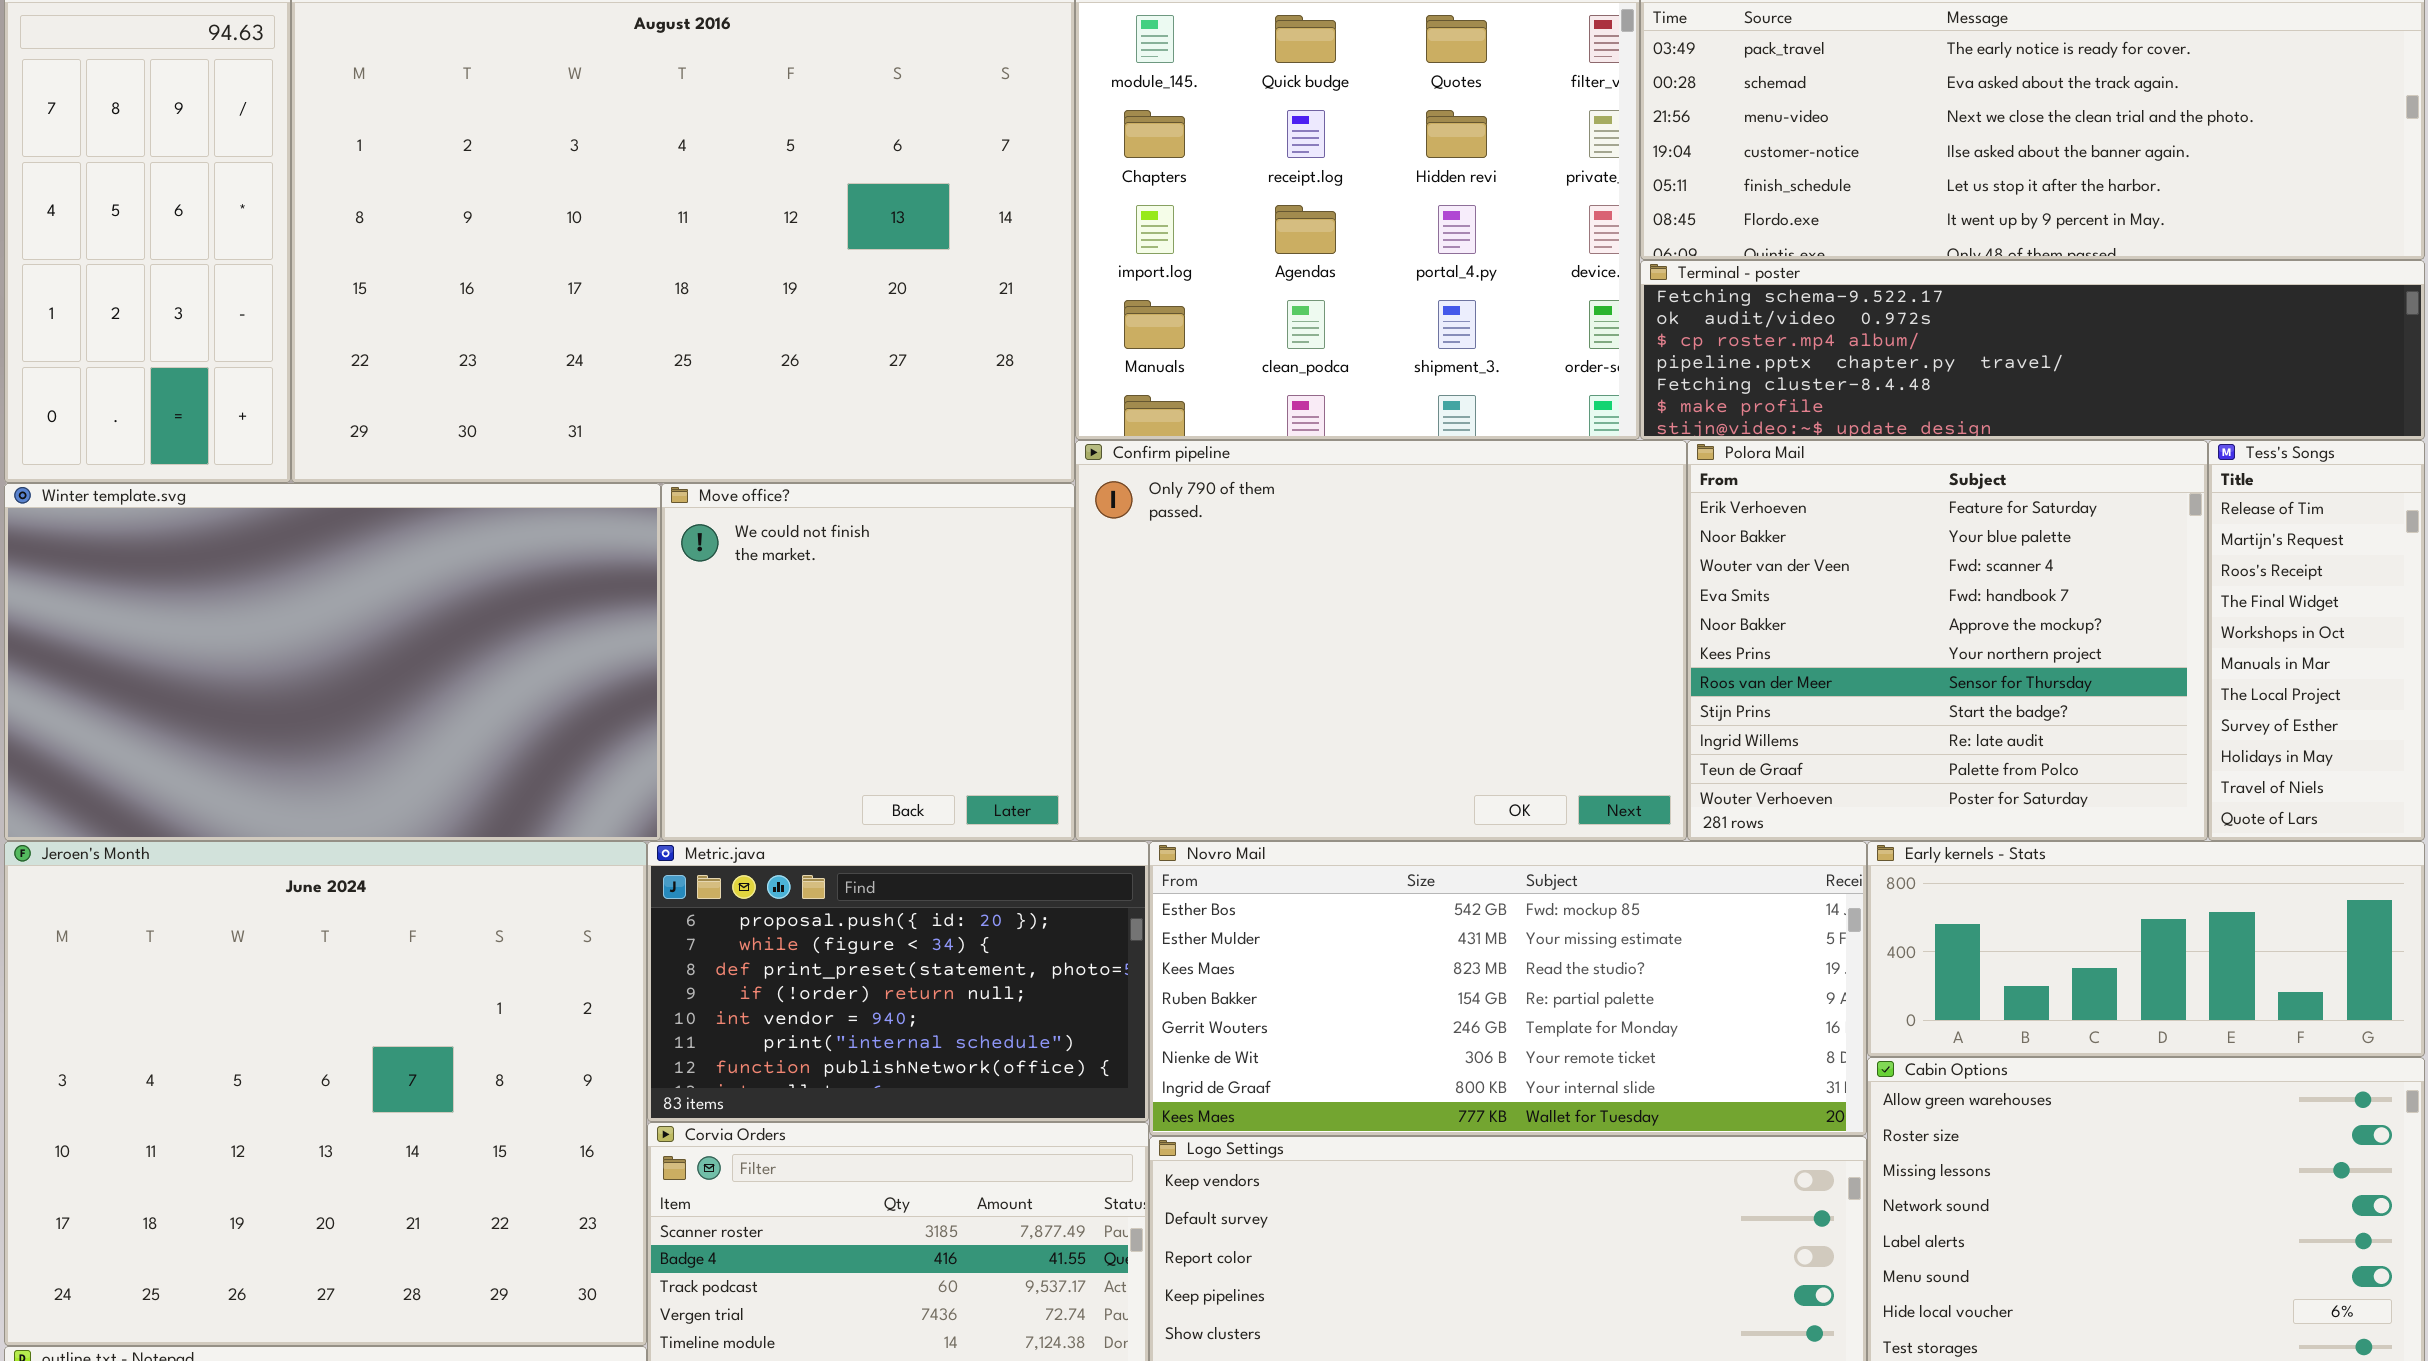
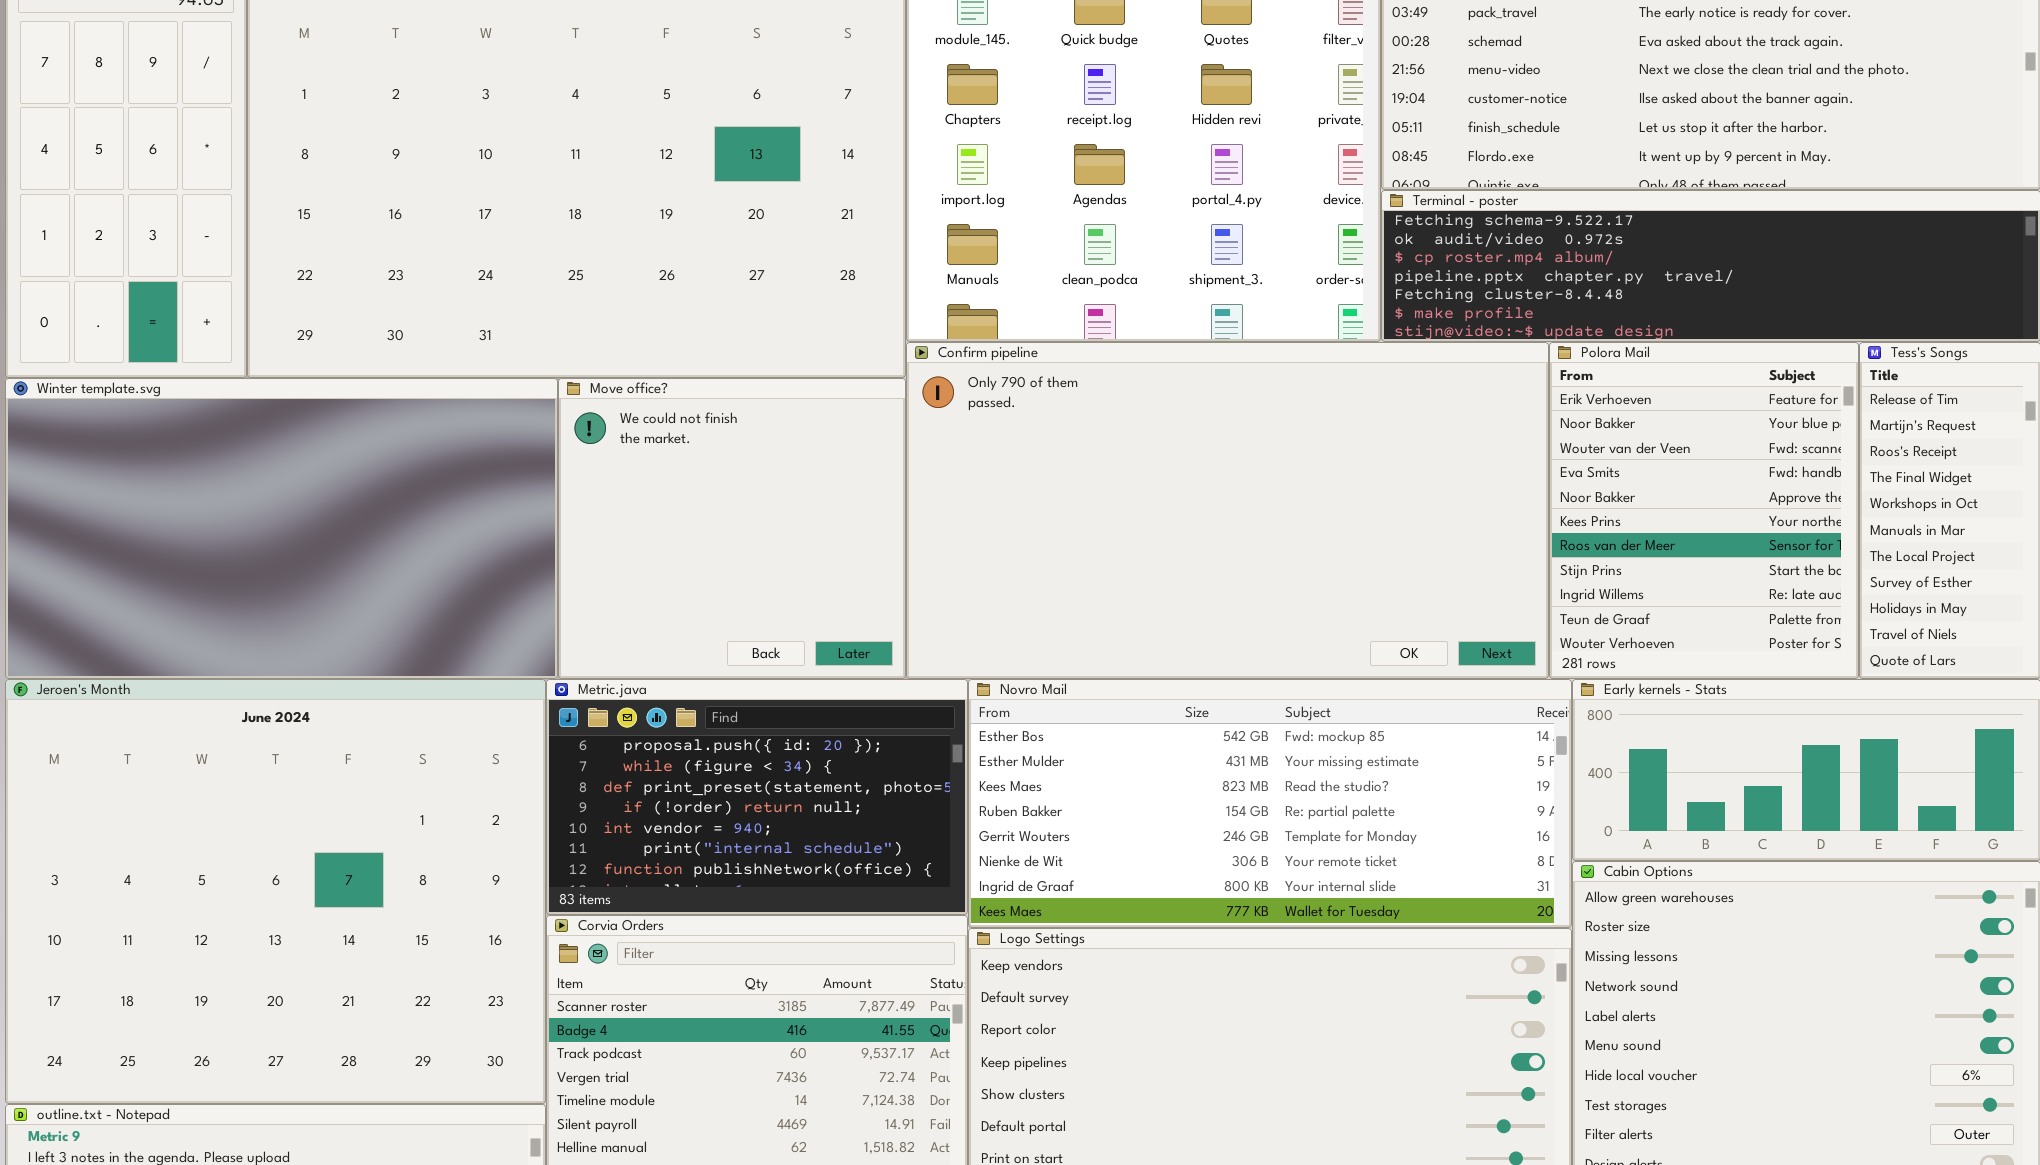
Confirm pipeline: [1075,440,1687,841] -> [906,342,1549,679], resized
Polora Mail: [1687,440,2208,841] -> [1549,342,1859,679], resized

